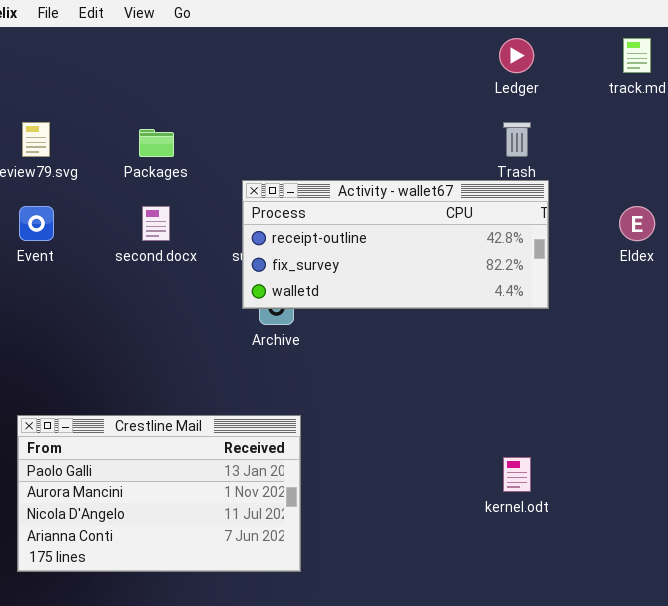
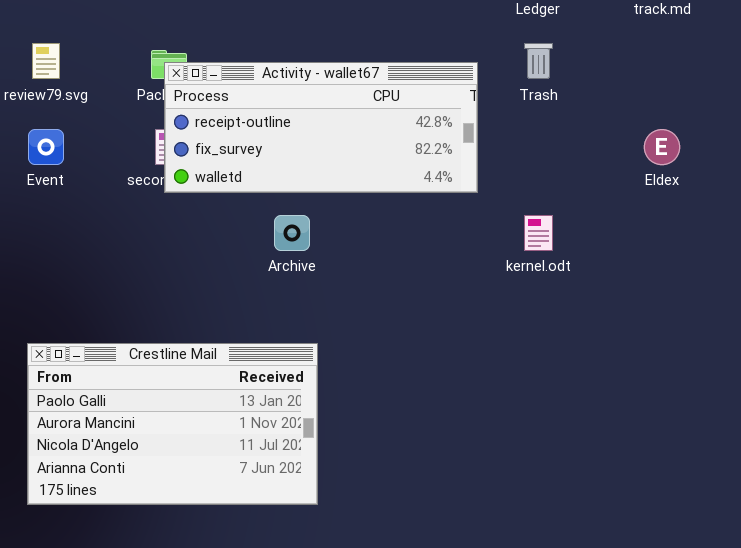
Activity - wallet67: [242,180,549,309] -> [164,62,478,193], moved
kernel.odt: [503,457,531,492] -> [524,215,553,251], moved

